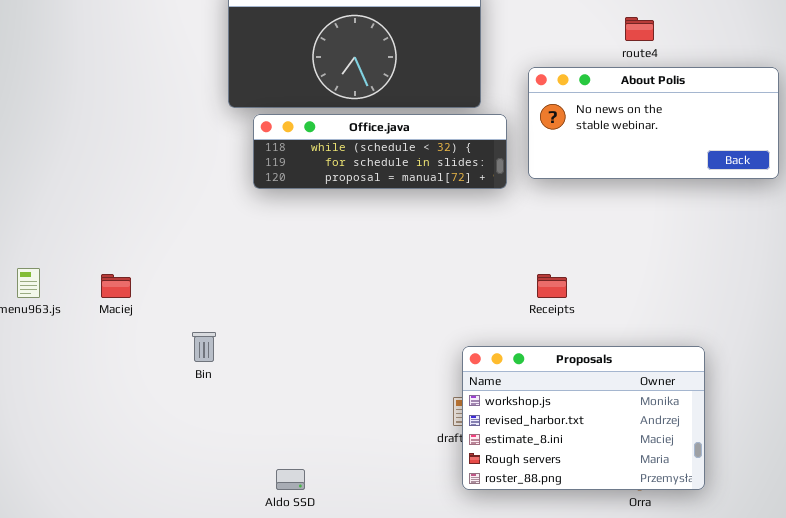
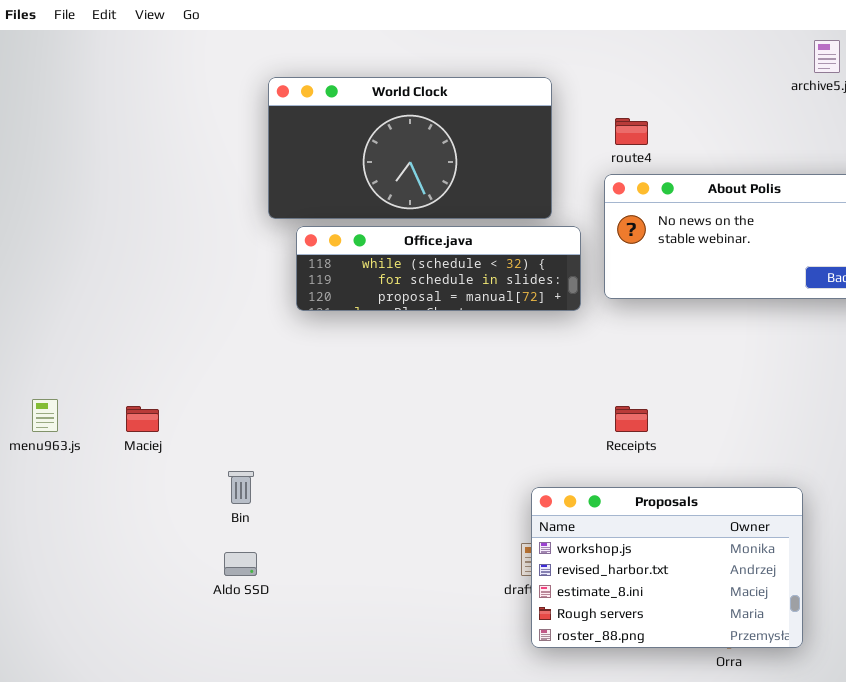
route4: [625,17,654,41] -> [615,118,648,145], moved
Aldo SSD: [276,469,305,490] -> [224,552,257,576], moved

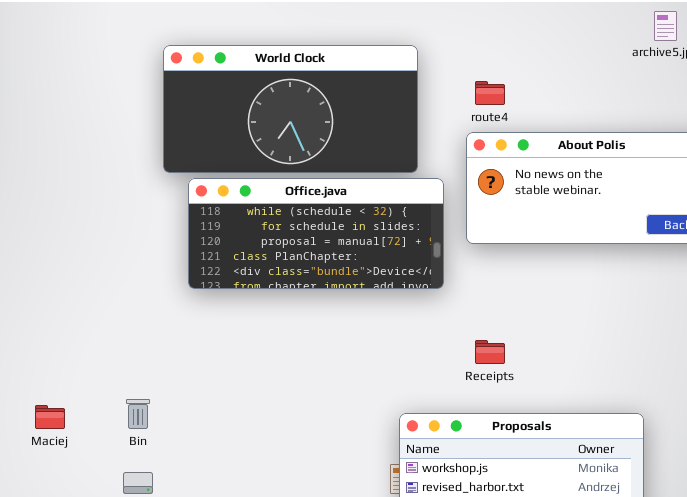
Office.java: [296,226,581,311] -> [188,178,444,289], resized
Maciej: [126,406,159,432] -> [35,405,65,429], moved

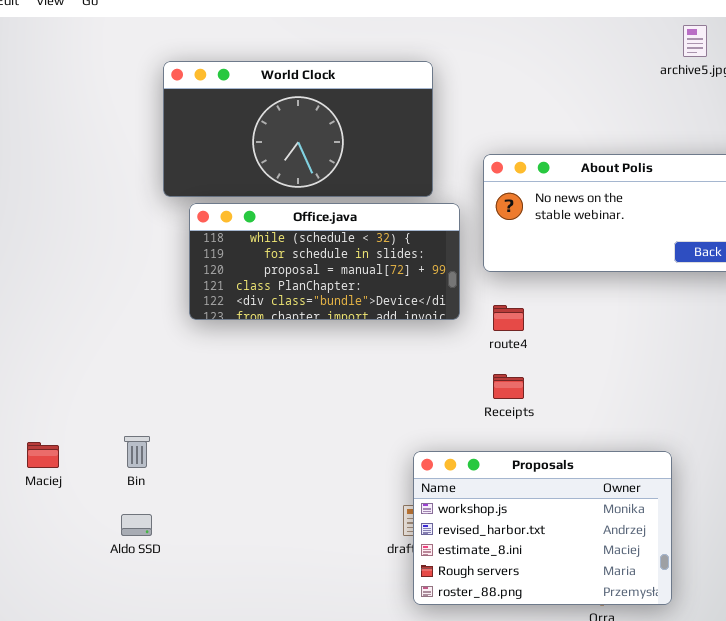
route4: [475,81,505,105] -> [493,305,524,331], moved

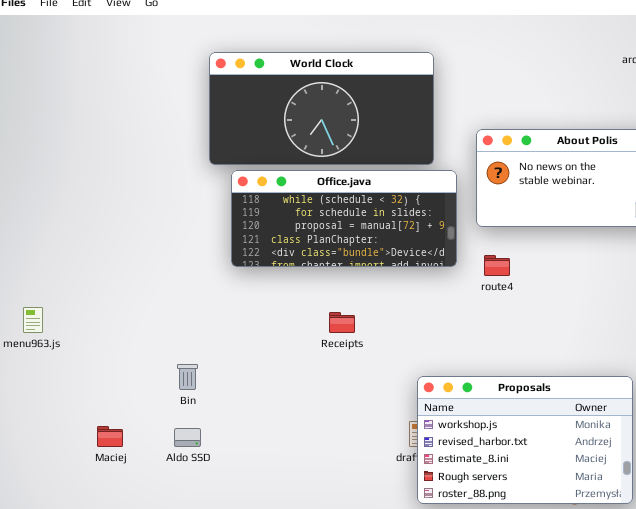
Receipts: [493,374,524,399] -> [329,312,355,333], moved
Maciej: [27,442,59,468] -> [97,426,123,447], moved

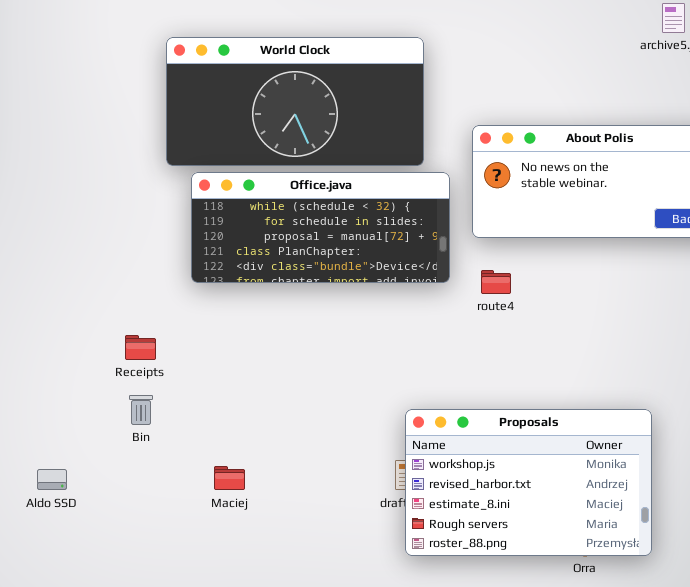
Receipts: [329,312,355,333] -> [125,335,156,360], moved
Maciej: [97,426,123,447] -> [214,466,245,490], moved
Aldo SSD: [174,428,201,447] -> [37,469,67,490], moved

